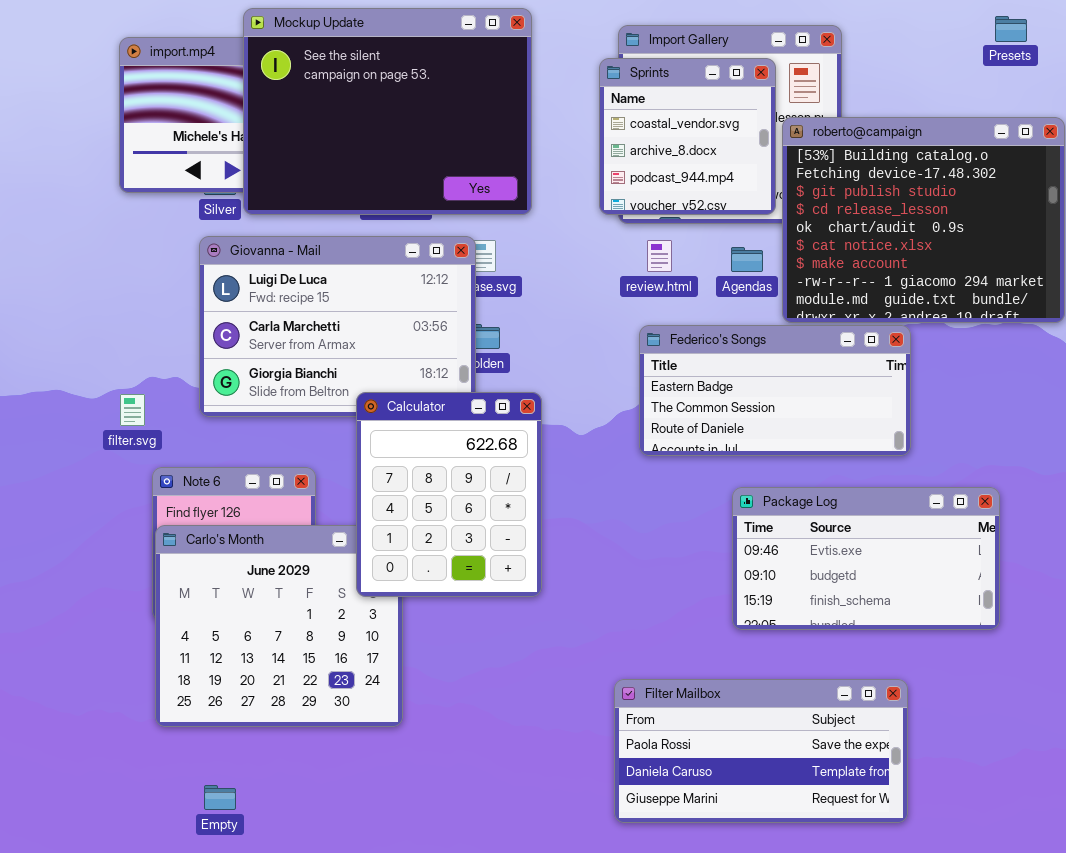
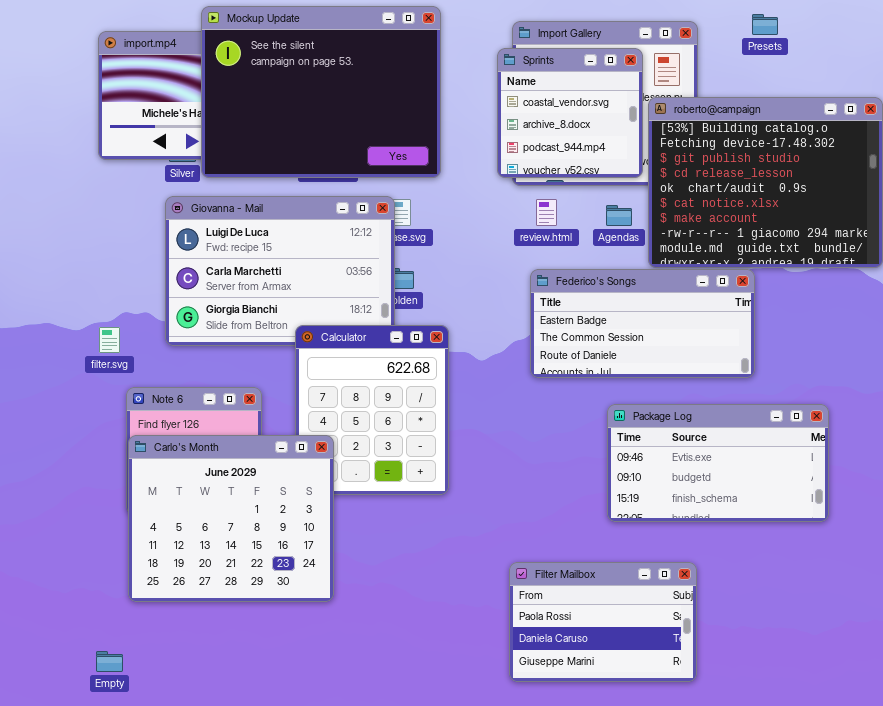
Presets: [995,16,1027,42] -> [752,14,778,35], moved
Carlo's Month: [155,525,403,727] -> [128,435,334,602], raised
Filter Mailbox: [614,679,908,823] -> [509,562,697,682], resized
Empty: [204,785,236,810] -> [96,651,123,672], moved

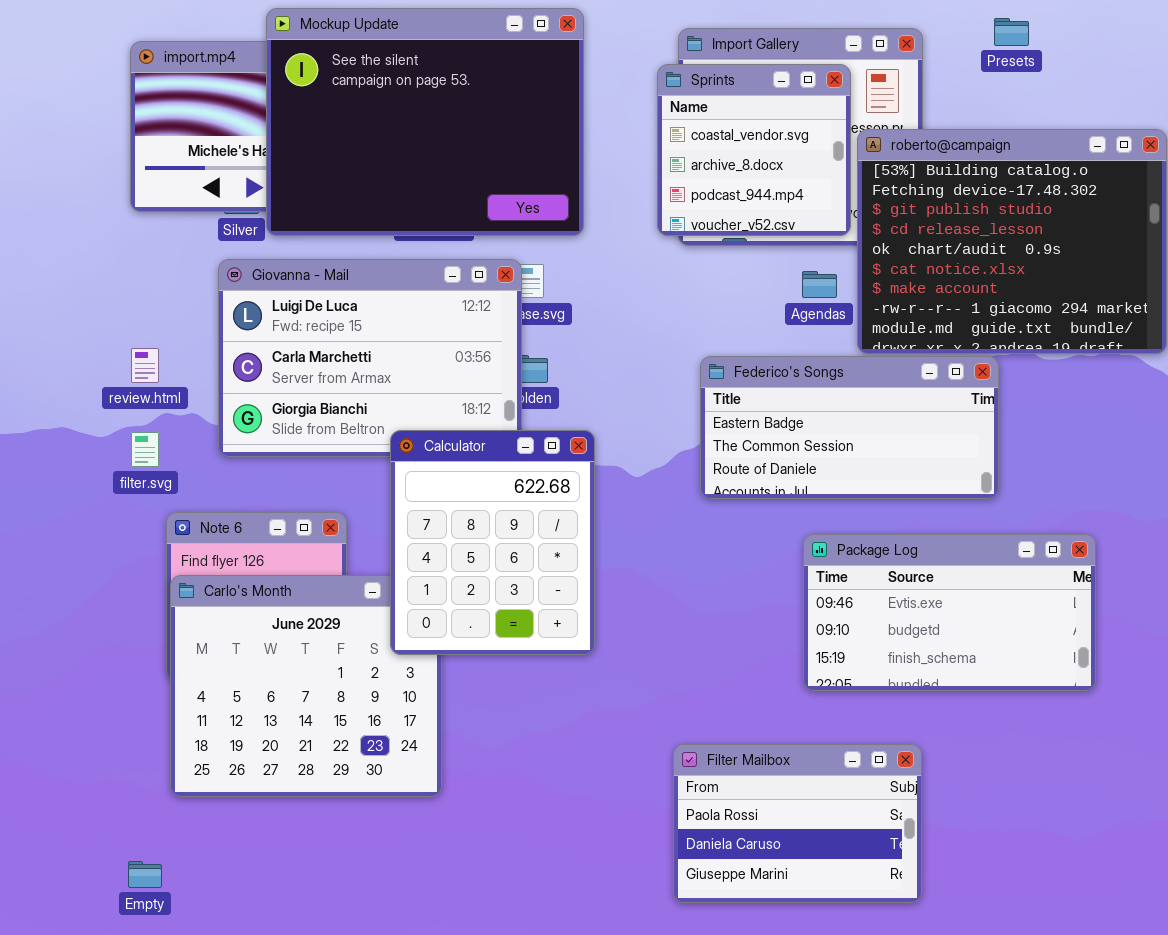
review.html: [536,199,557,226] -> [131,348,159,383], moved
Calculator: [295,325,449,495] -> [390,430,595,655], raised

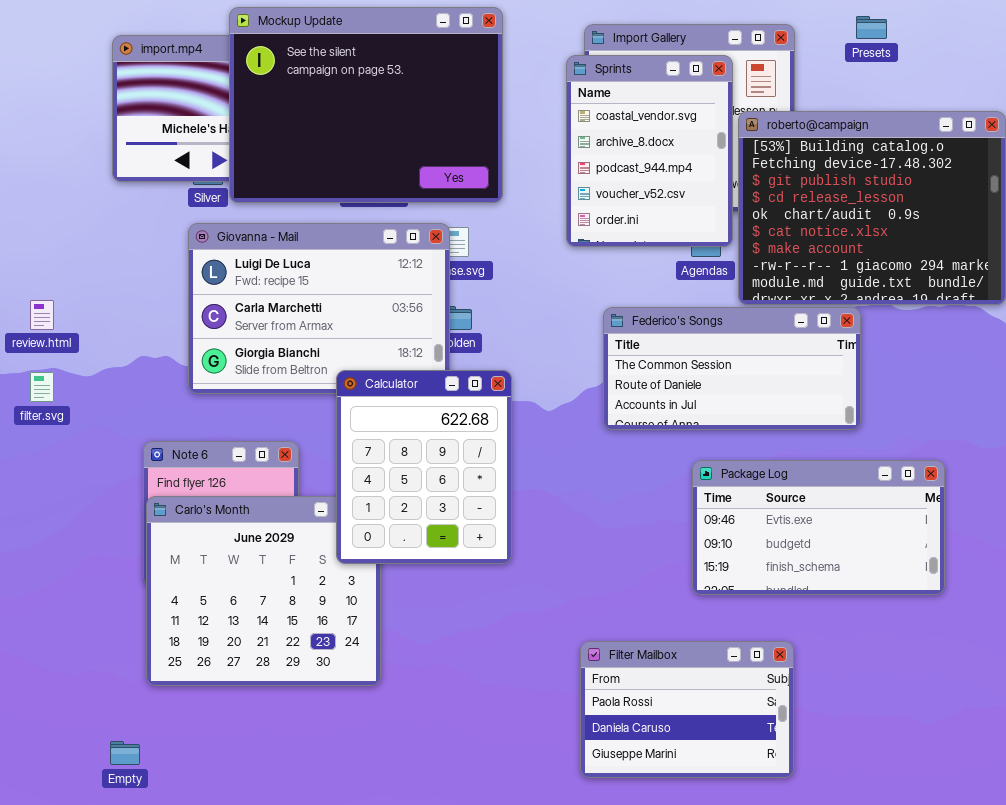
Sprints: [657,64,851,236] -> [566,55,733,247], resized
review.html: [131,348,159,383] -> [30,300,54,330], moved
Federico's Songs: [700,356,999,499] -> [603,307,861,430], scrolled down 1 row
filter.svg: [131,432,159,467] -> [30,372,54,402], moved

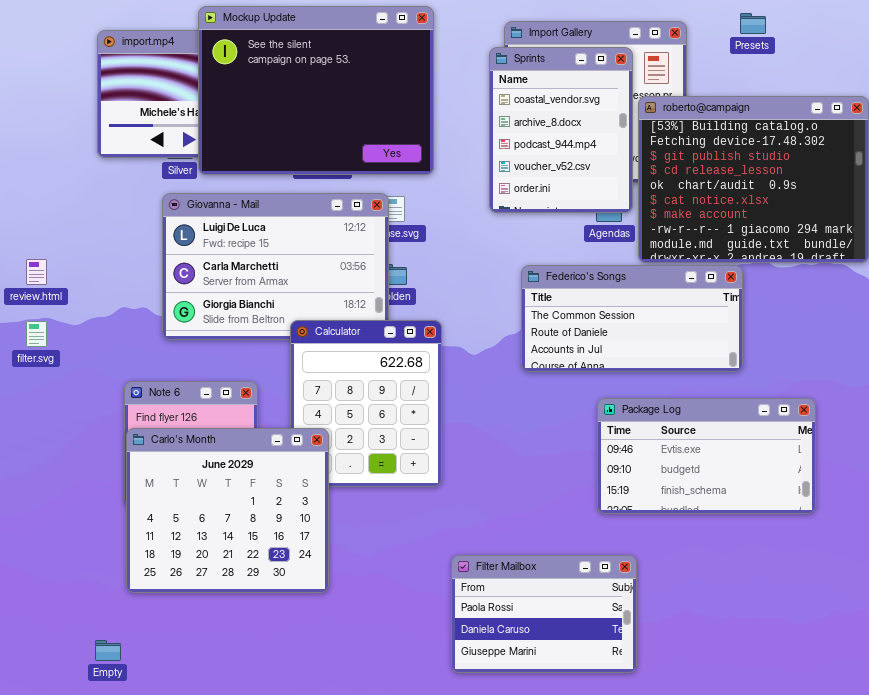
Carlo's Month: [146,496,381,686] -> [126,428,329,593], raised
Filter Mailbox: [580,641,794,778] -> [451,555,637,673], moved

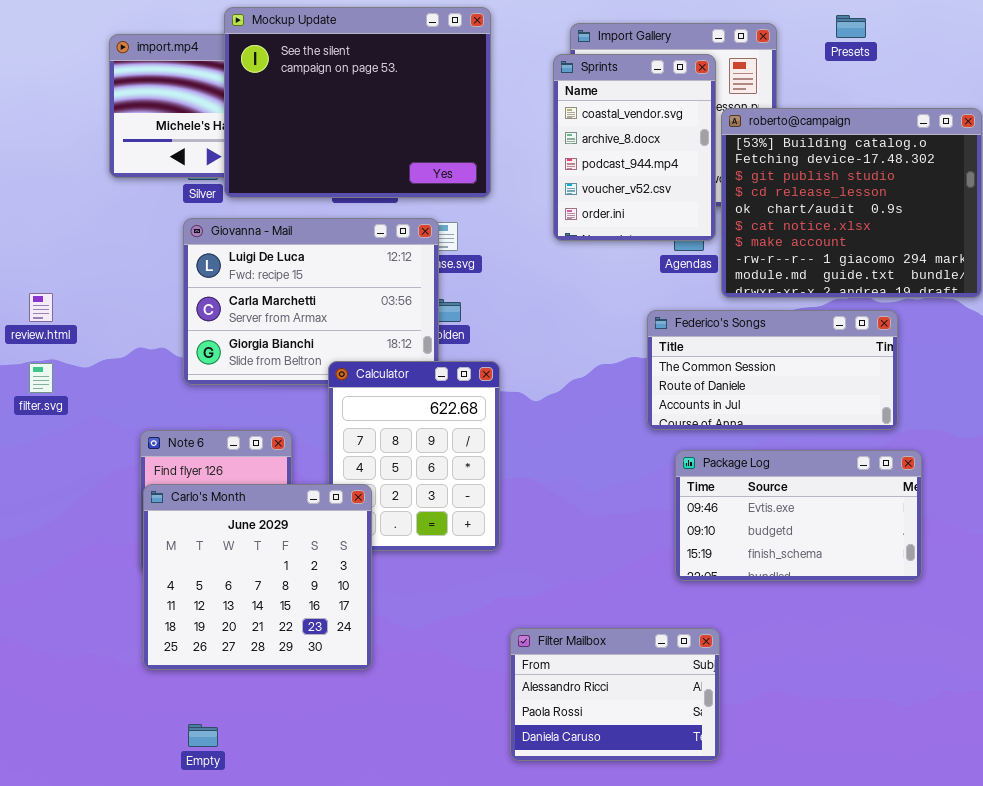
Federico's Songs: [521,265,743,372] -> [647,310,898,430], moved
Filter Mailbox: [451,555,637,673] -> [510,628,720,761], scrolled up 1 row
Empty: [95,640,121,661] -> [188,724,218,747], moved

